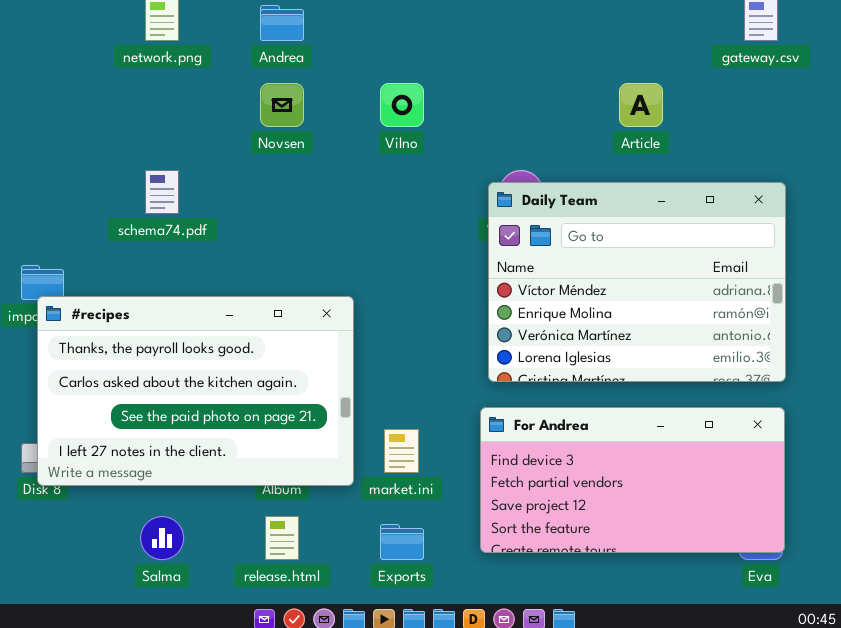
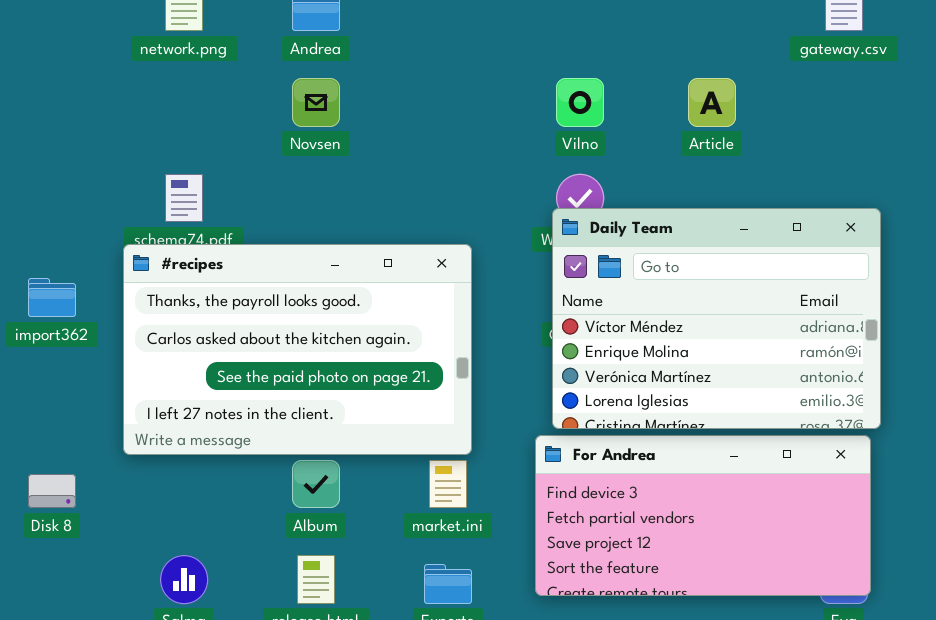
Vilno: [380,83,424,127] -> [556,78,604,127], moved
Daily Team: [488,182,786,382] -> [552,208,881,429], moved
#recipes: [37,296,354,486] -> [123,244,472,455], moved

